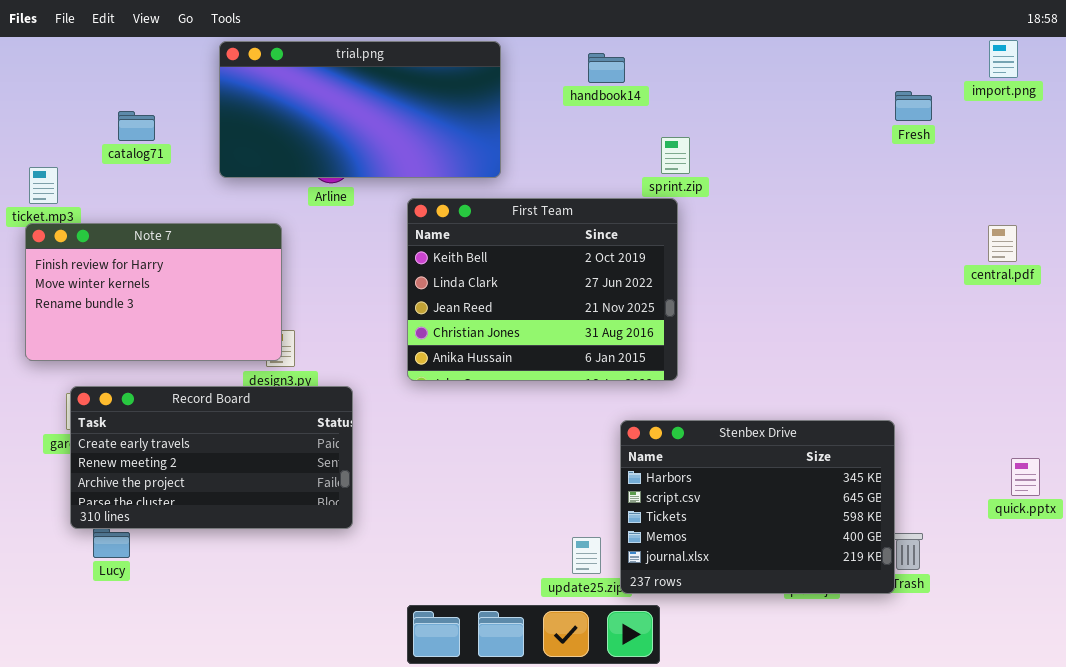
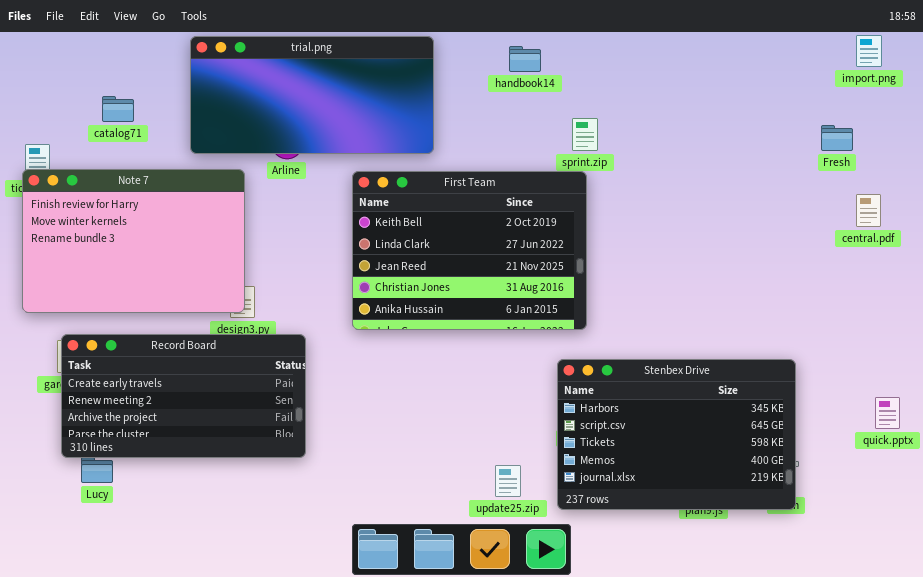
Fresh: [895,91,932,121] -> [821,125,853,151], moved
Note 7: [25,223,282,361] -> [22,169,245,313], resized
Stenbex Drive: [620,420,895,594] -> [557,359,796,510], moved

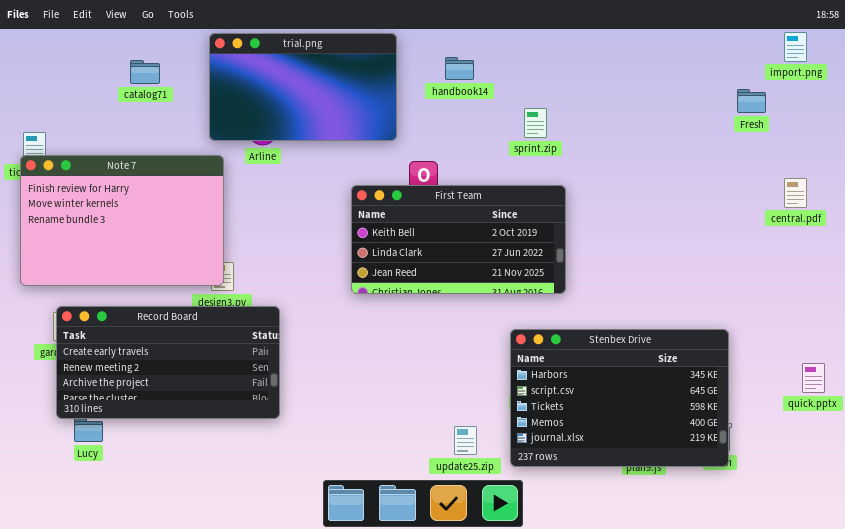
trial.png: [190,36,434,154] -> [209,33,397,141], resized
handbook14: [509,46,541,72] -> [445,57,474,80], moved
catalog71: [102,96,134,122] -> [130,60,160,84], moved
Fresh: [821,125,853,151] -> [737,89,766,113], moved
First Team: [352,171,587,330] -> [351,185,566,294], moved, resized

